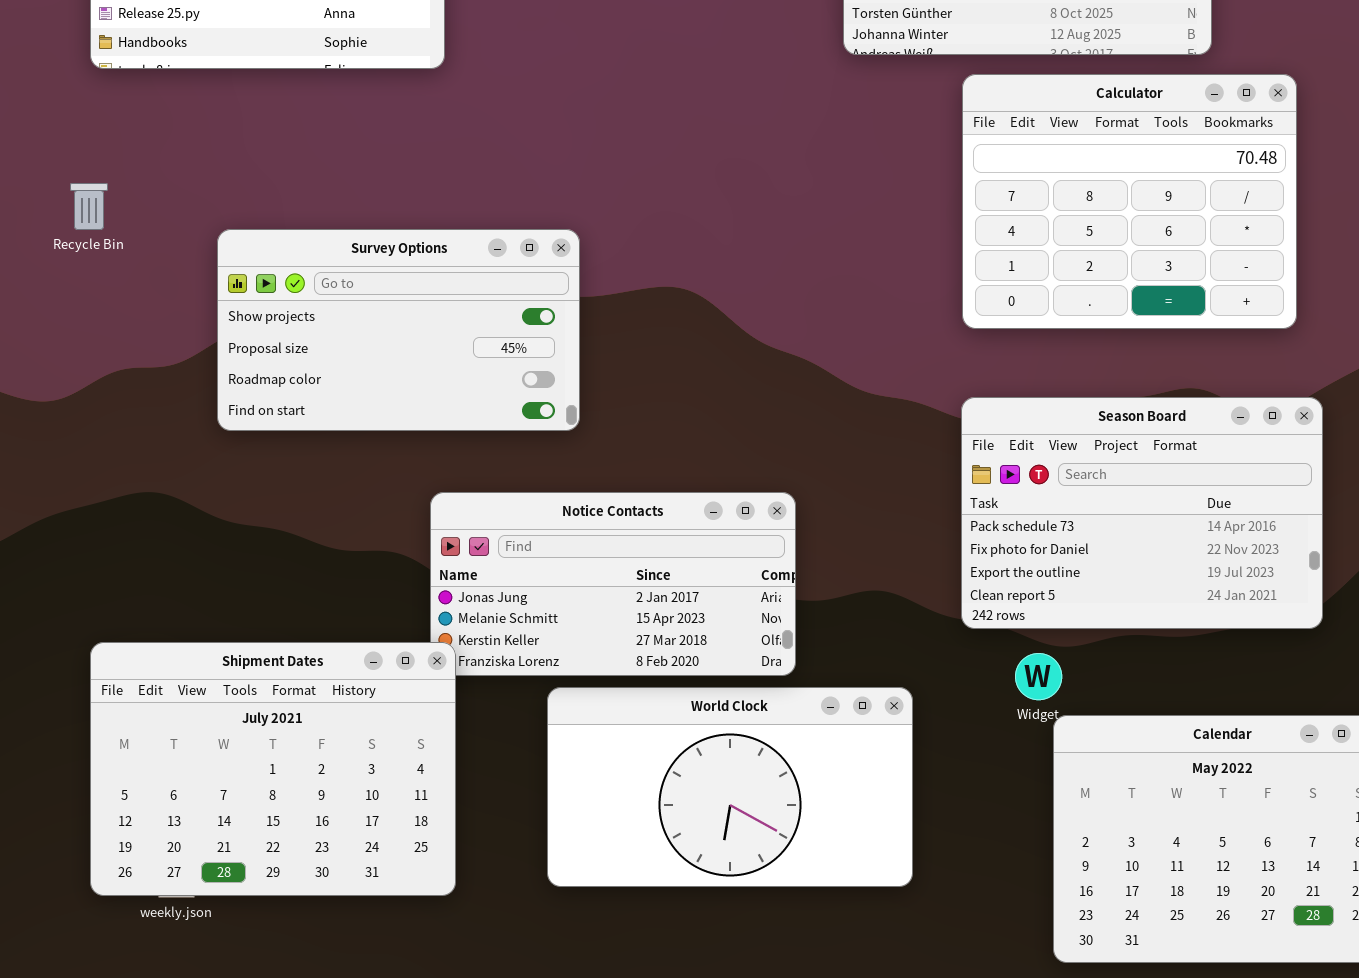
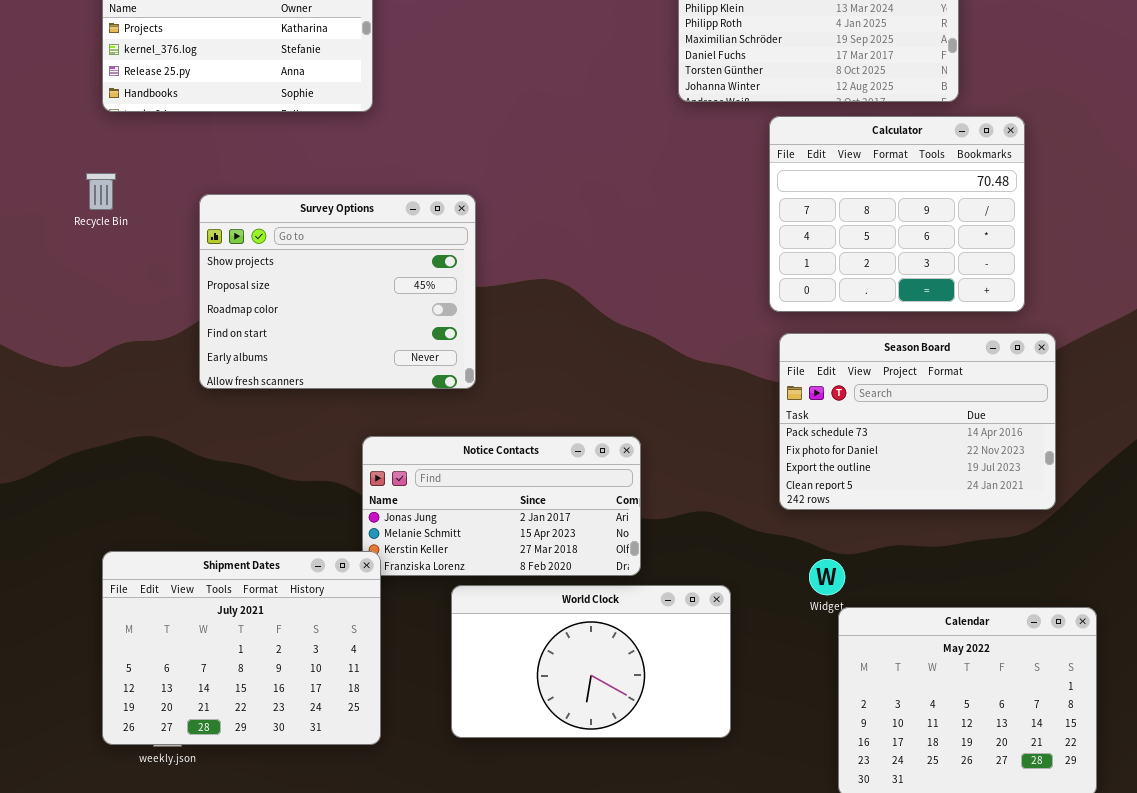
Recycle Bin: [70,183,108,230] -> [86,173,116,210], moved
Survey Options: [217,229,580,431] -> [199,194,476,389], resized
Season Board: [961,397,1323,629] -> [779,333,1056,510], moved

